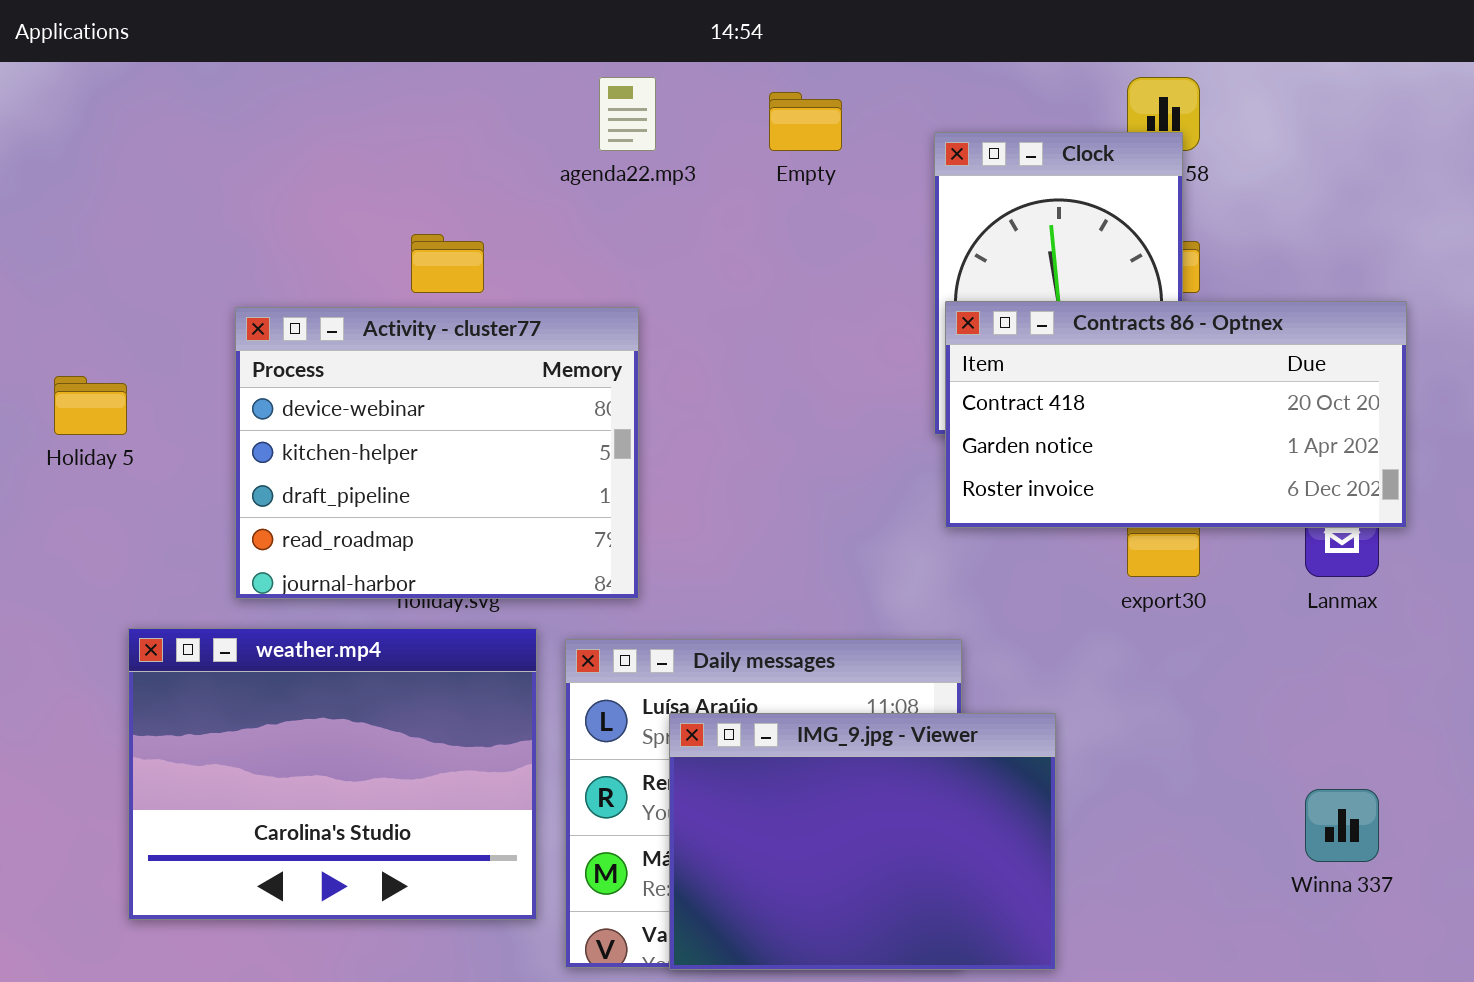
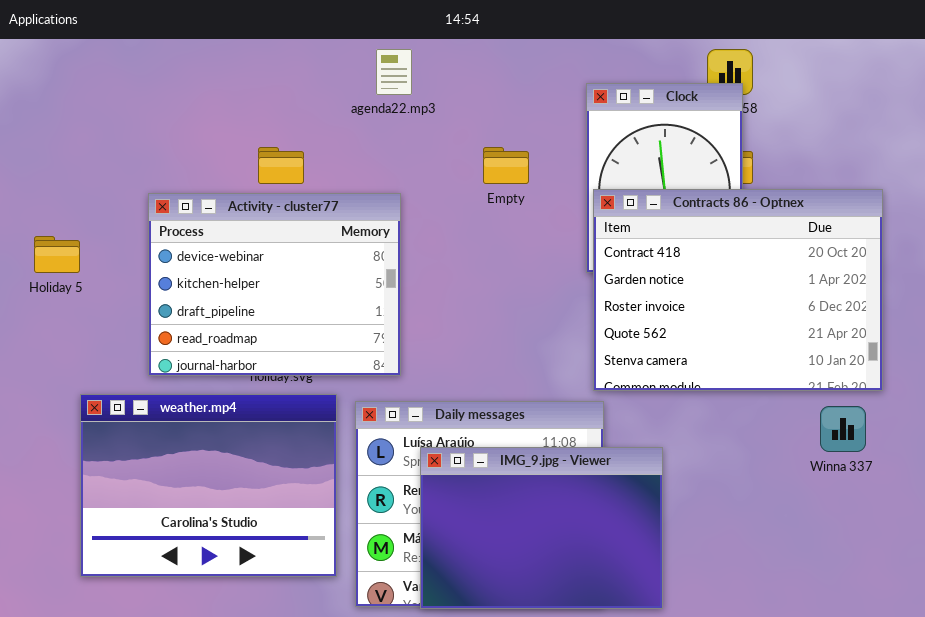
Empty: [769,92,842,151] -> [483,147,529,184], moved
Contracts 86 - Optnex: [945,301,1407,528] -> [593,189,883,391], resized
Winna 337: [1305,789,1379,862] -> [820,406,866,452], moved

